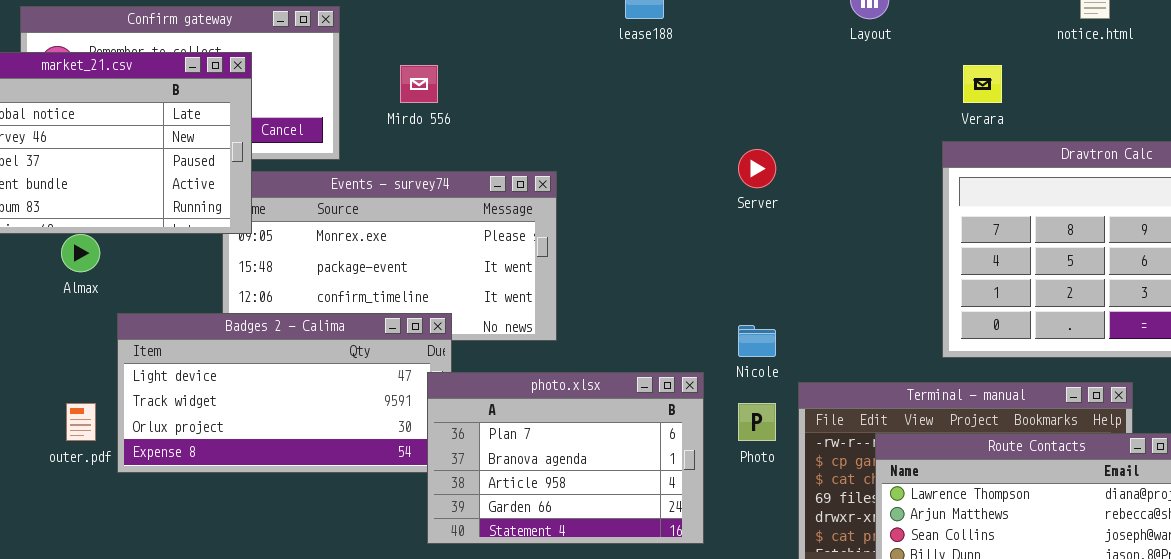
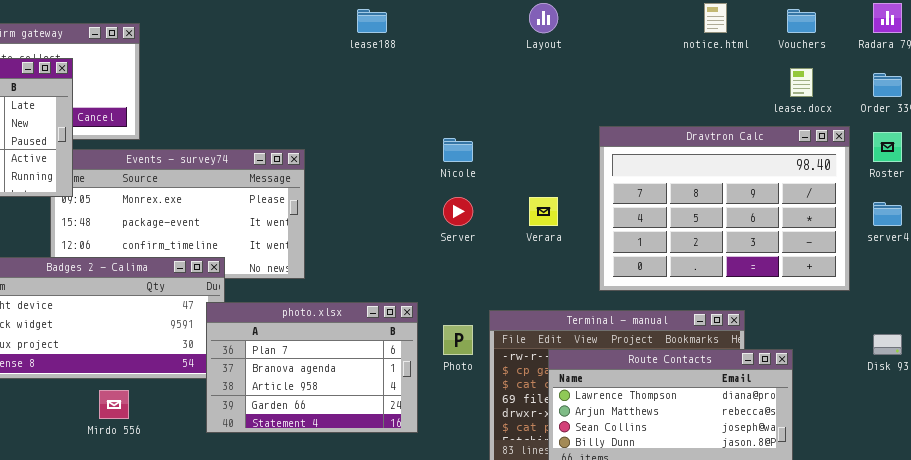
Mirdo 556: [400,65,438,103] -> [99,390,129,419], moved
Verara: [963,65,1002,103] -> [529,197,558,226], moved
Server: [738,149,776,188] -> [443,197,473,226], moved
Nicole: [738,325,776,357] -> [443,138,473,162], moved

